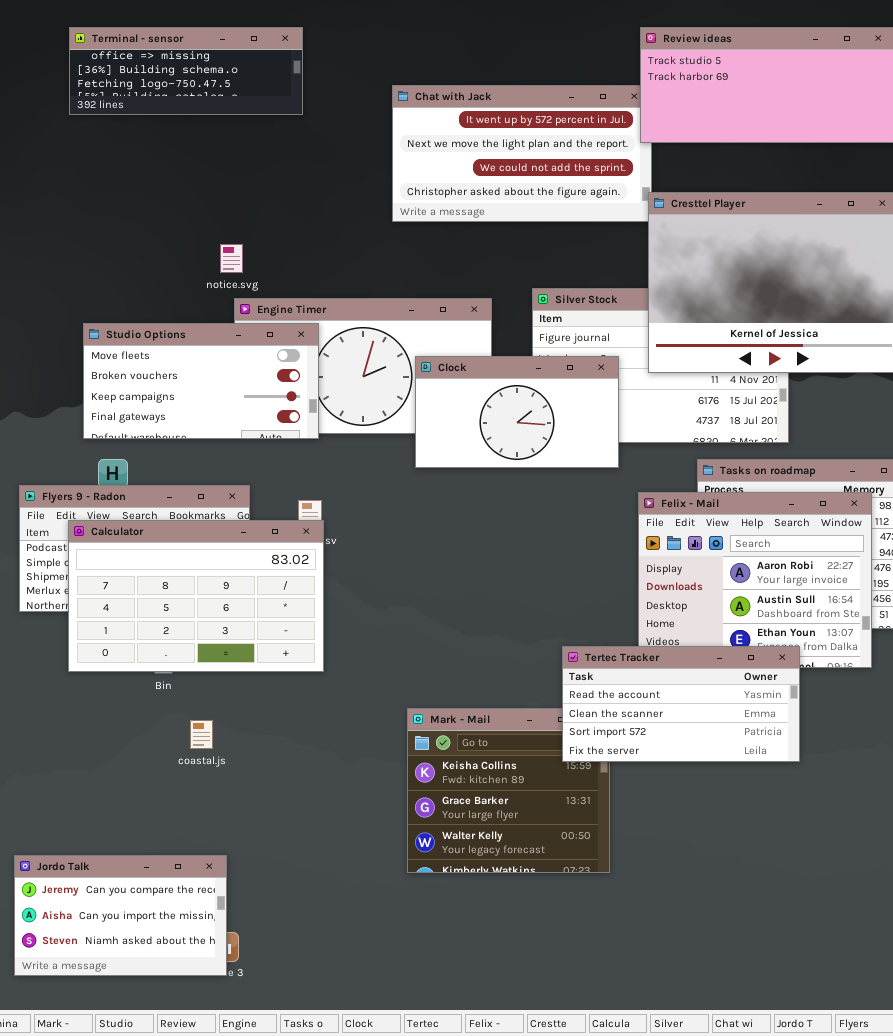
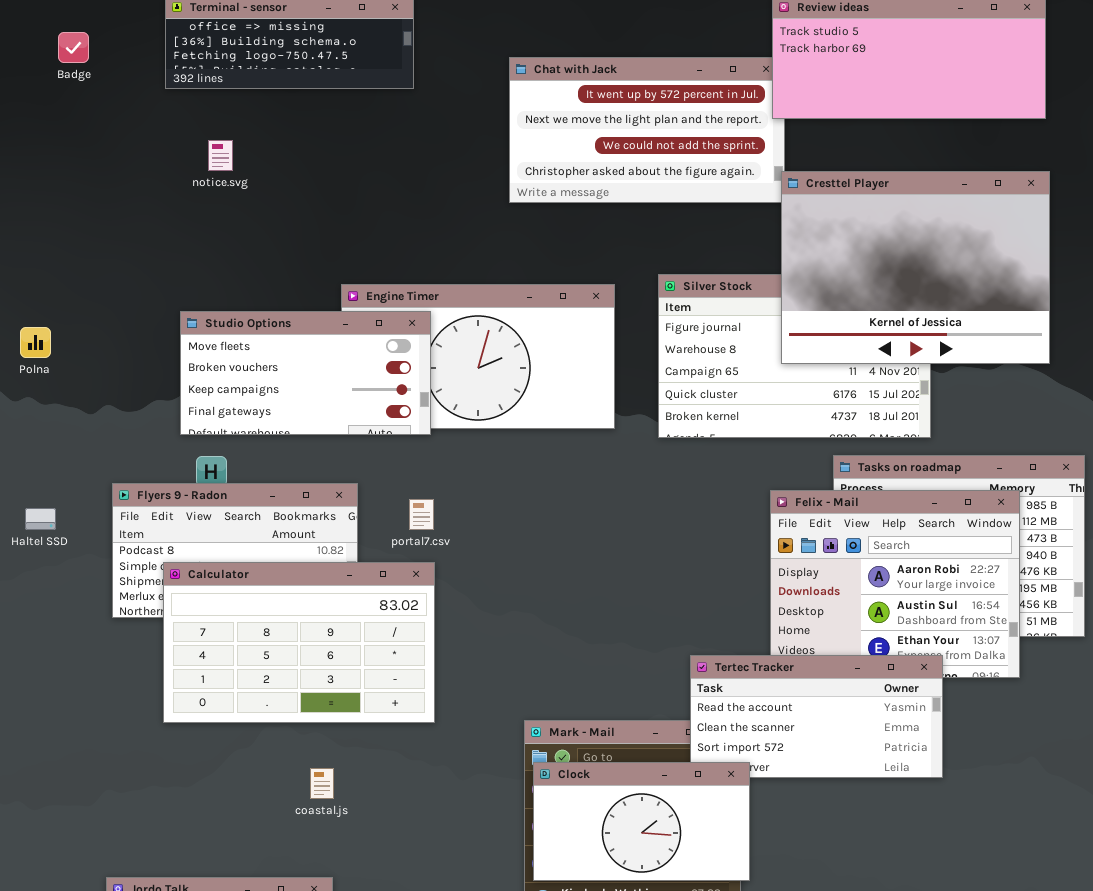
notice.svg: [220,244,243,273] -> [208,140,233,171], moved
Clock: [415,356,619,468] -> [533,762,750,881], moved
Calculator: [68,520,324,672] -> [163,562,435,723], moved
coastal.js: [190,720,213,749] -> [310,768,334,799], moved

